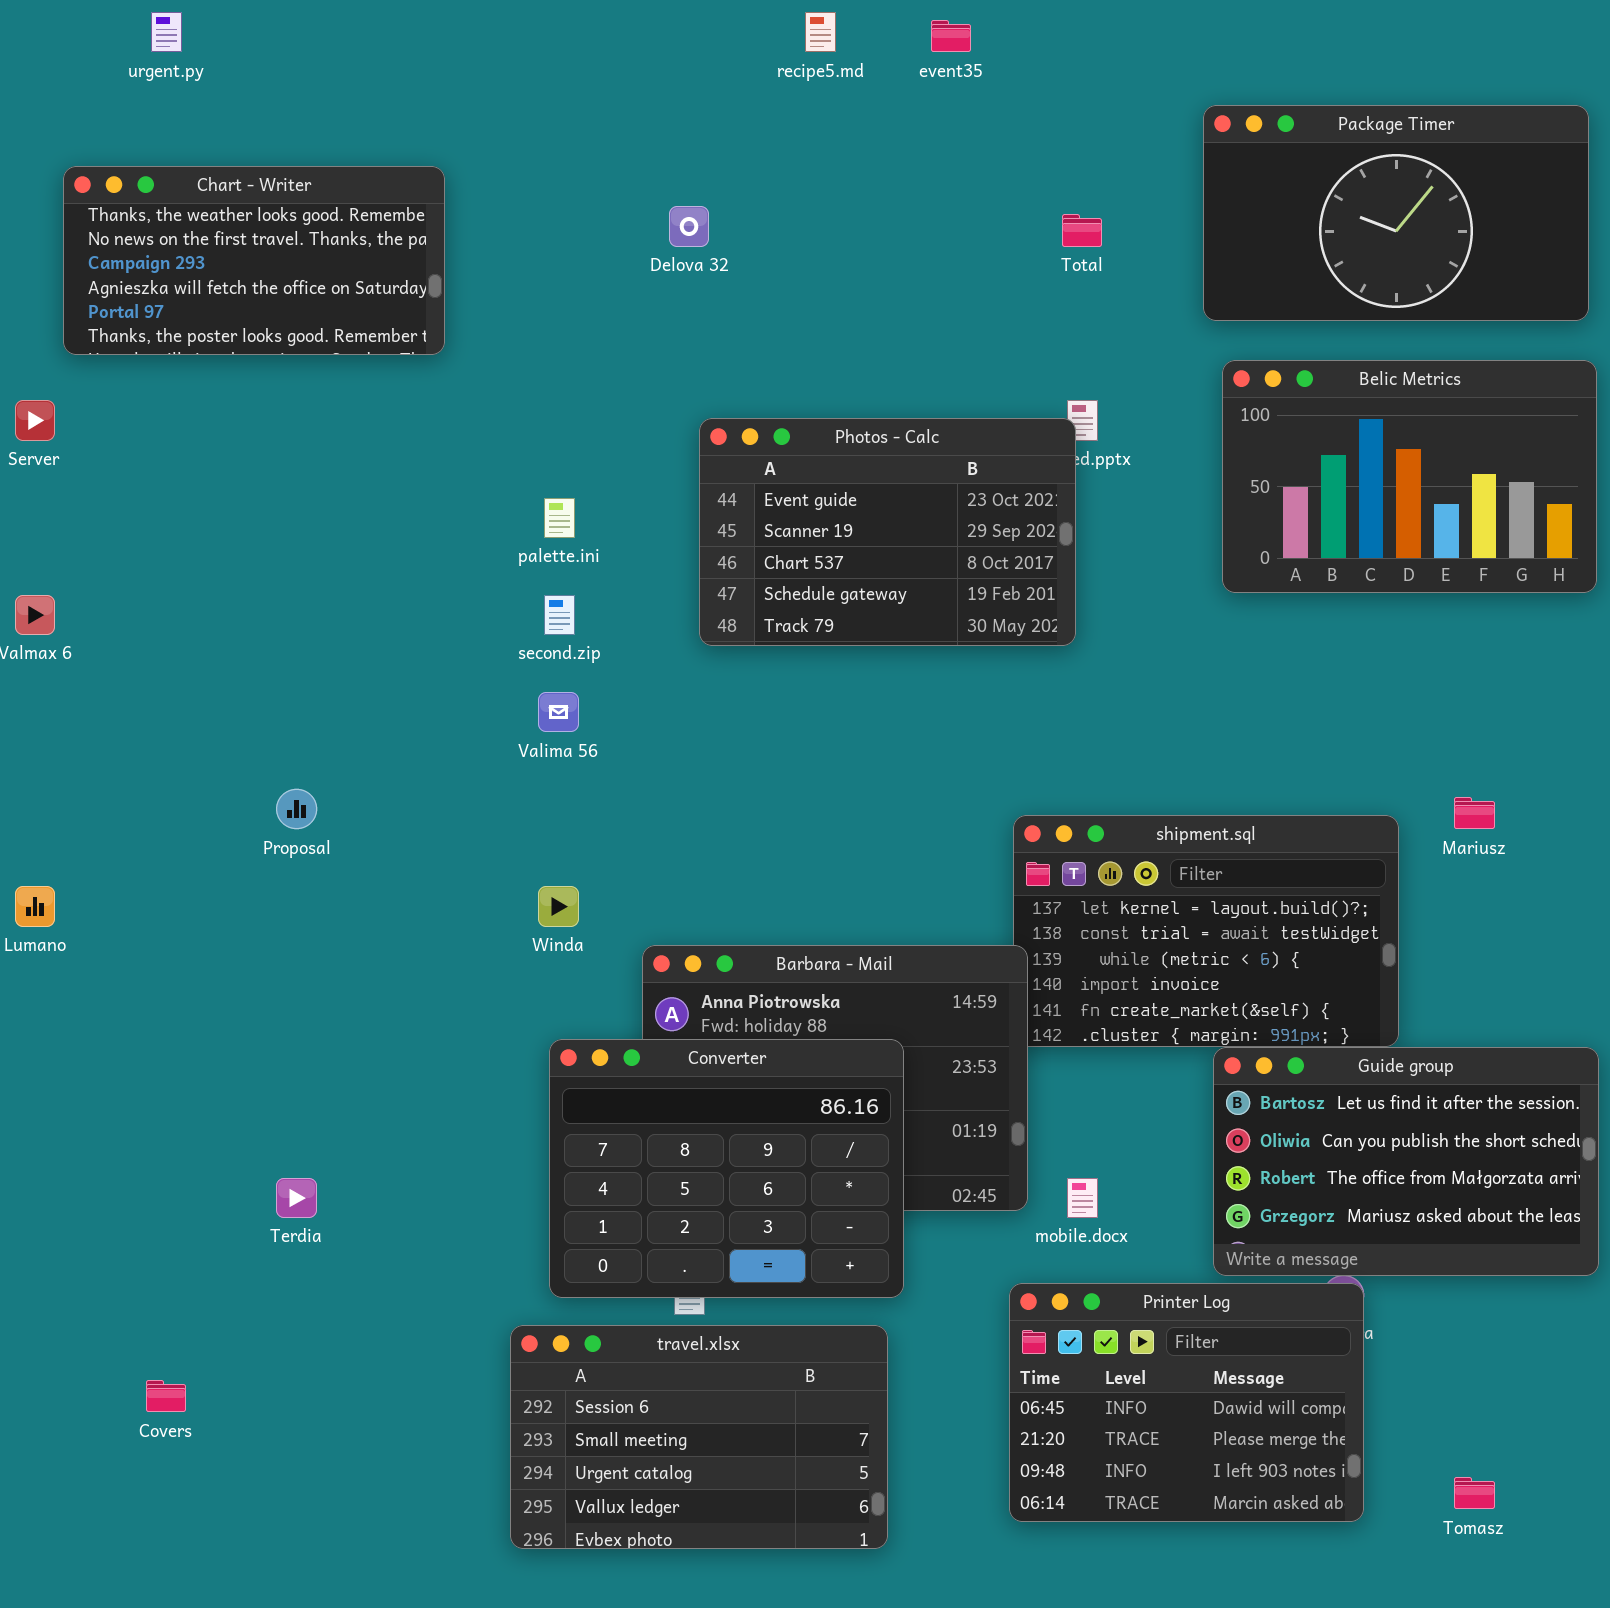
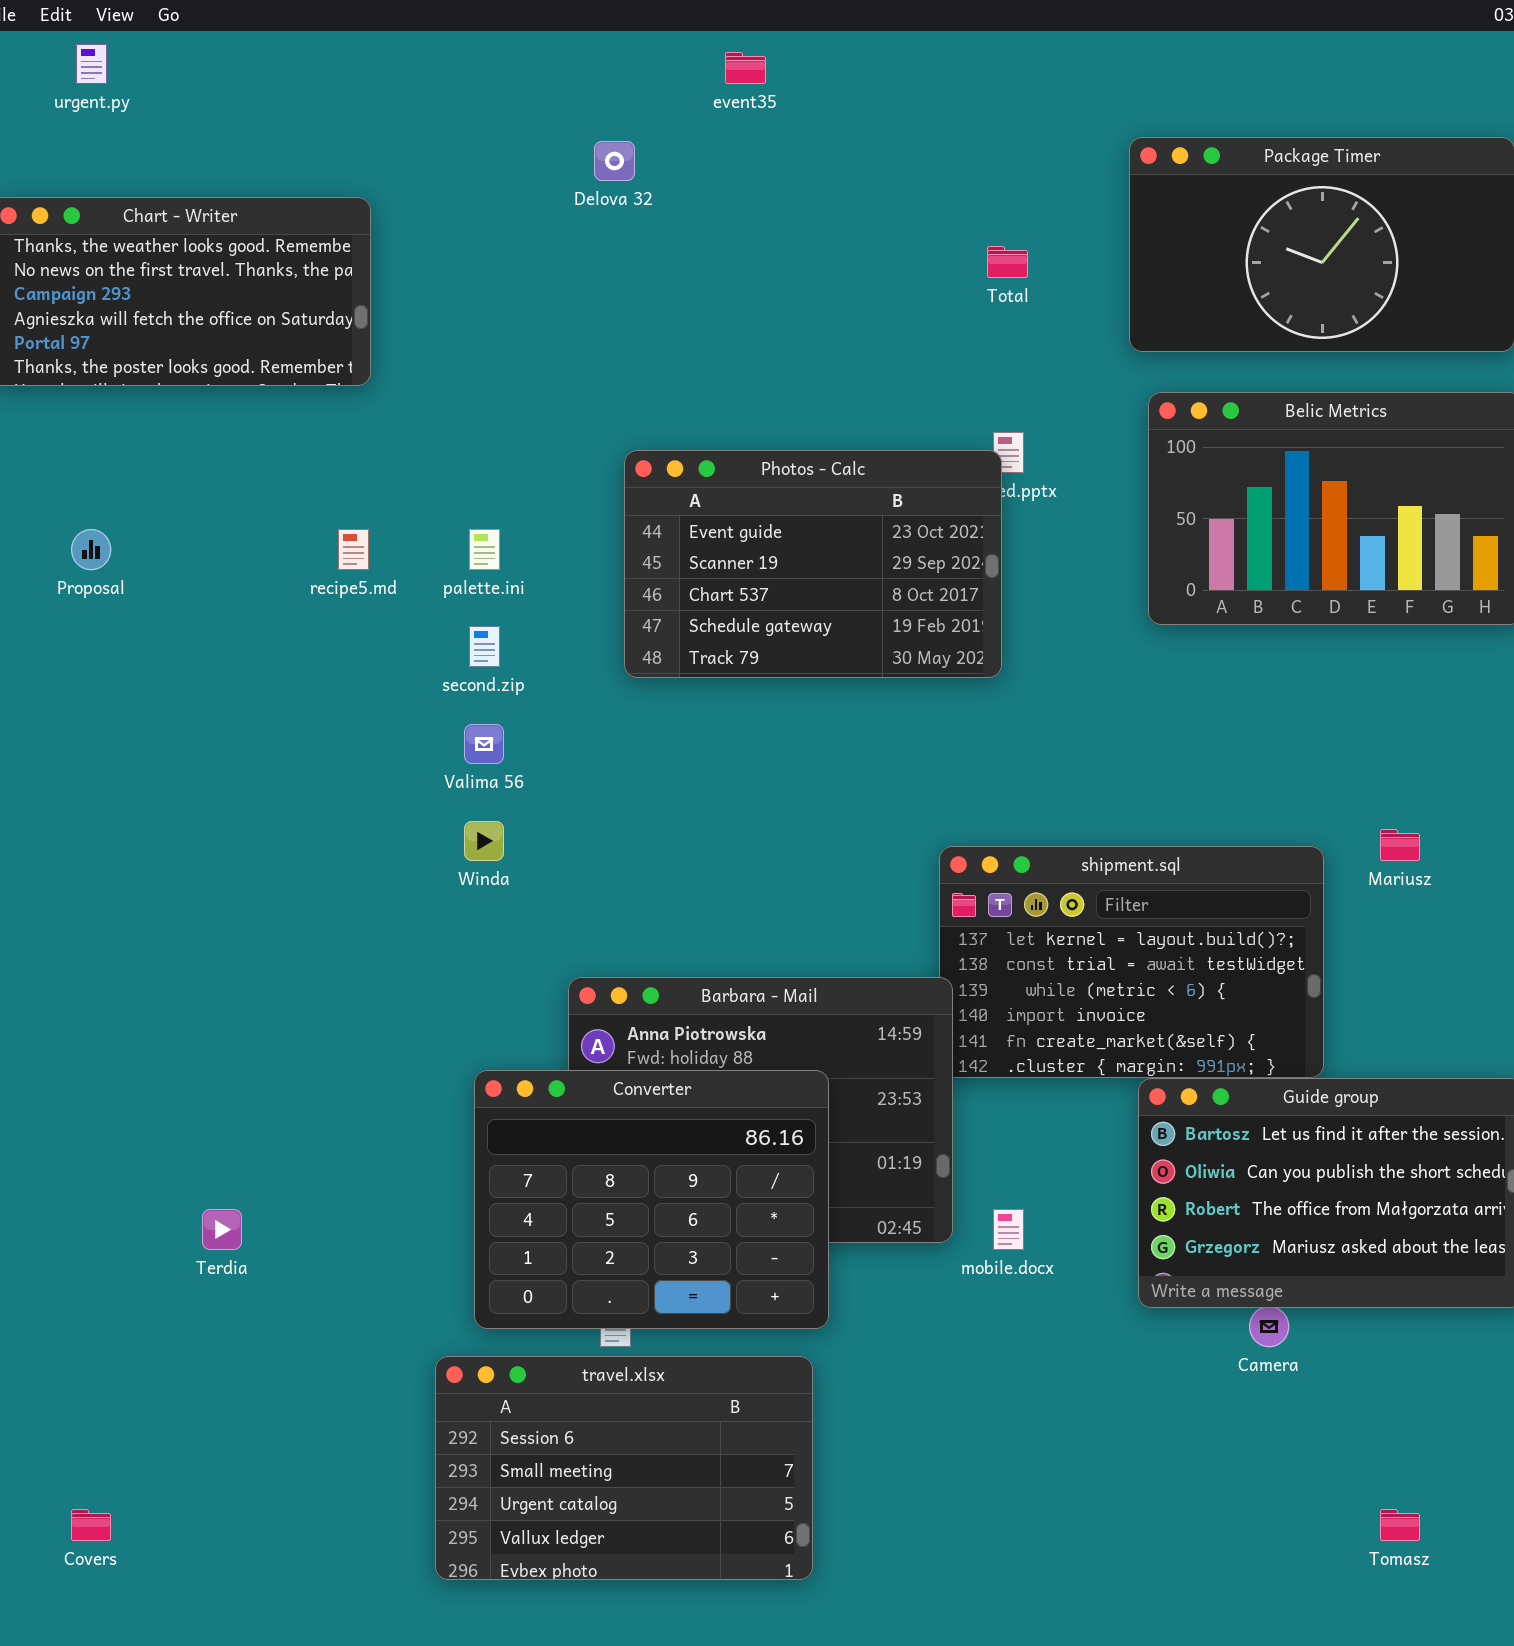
recipe5.md: [805,12,836,52] -> [338,529,369,570], moved
event35: [931,20,971,52] -> [725,52,766,84], moved
Delova 32: [669,206,709,247] -> [594,141,635,181], moved
Proposal: [276,789,317,829] -> [71,529,111,570], moved
Winda: [538,886,579,927] -> [464,821,504,861], moved
Printer Log: [1009,1283,1364,1522] -> none, closed
Covers: [146,1380,186,1412] -> [71,1509,111,1541], moved

